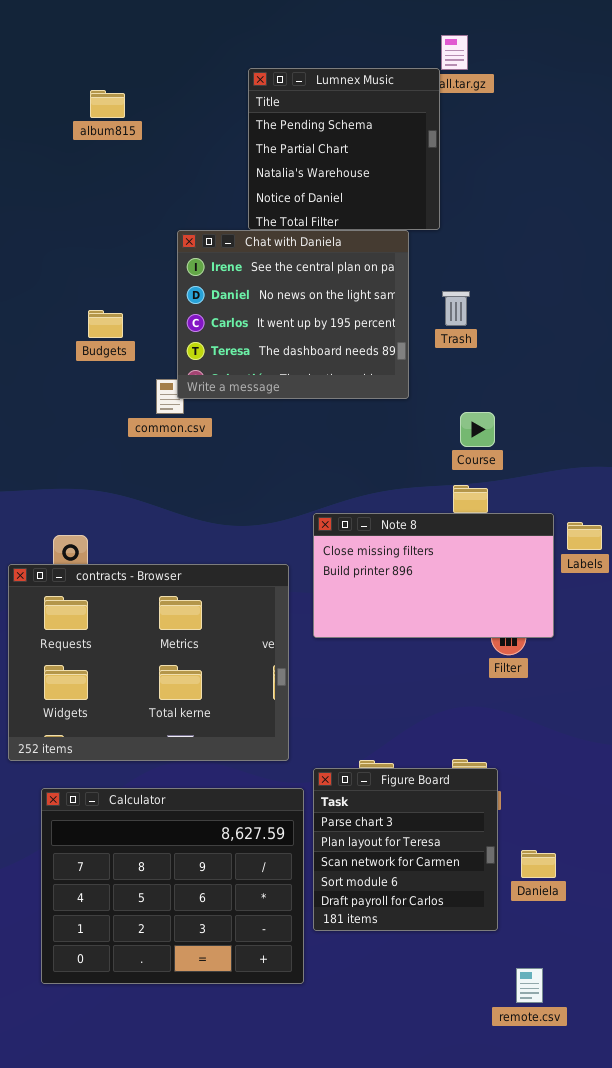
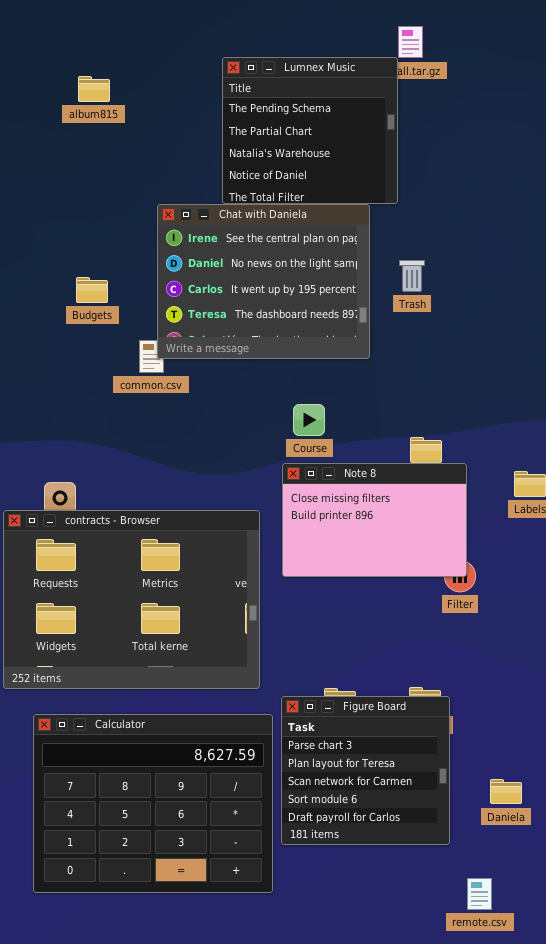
Course: [460,412,495,447] -> [293,404,325,436], moved
Note 8: [313,513,554,638] -> [282,463,467,577], resized
Daniela: [521,850,556,878] -> [490,779,522,804], moved

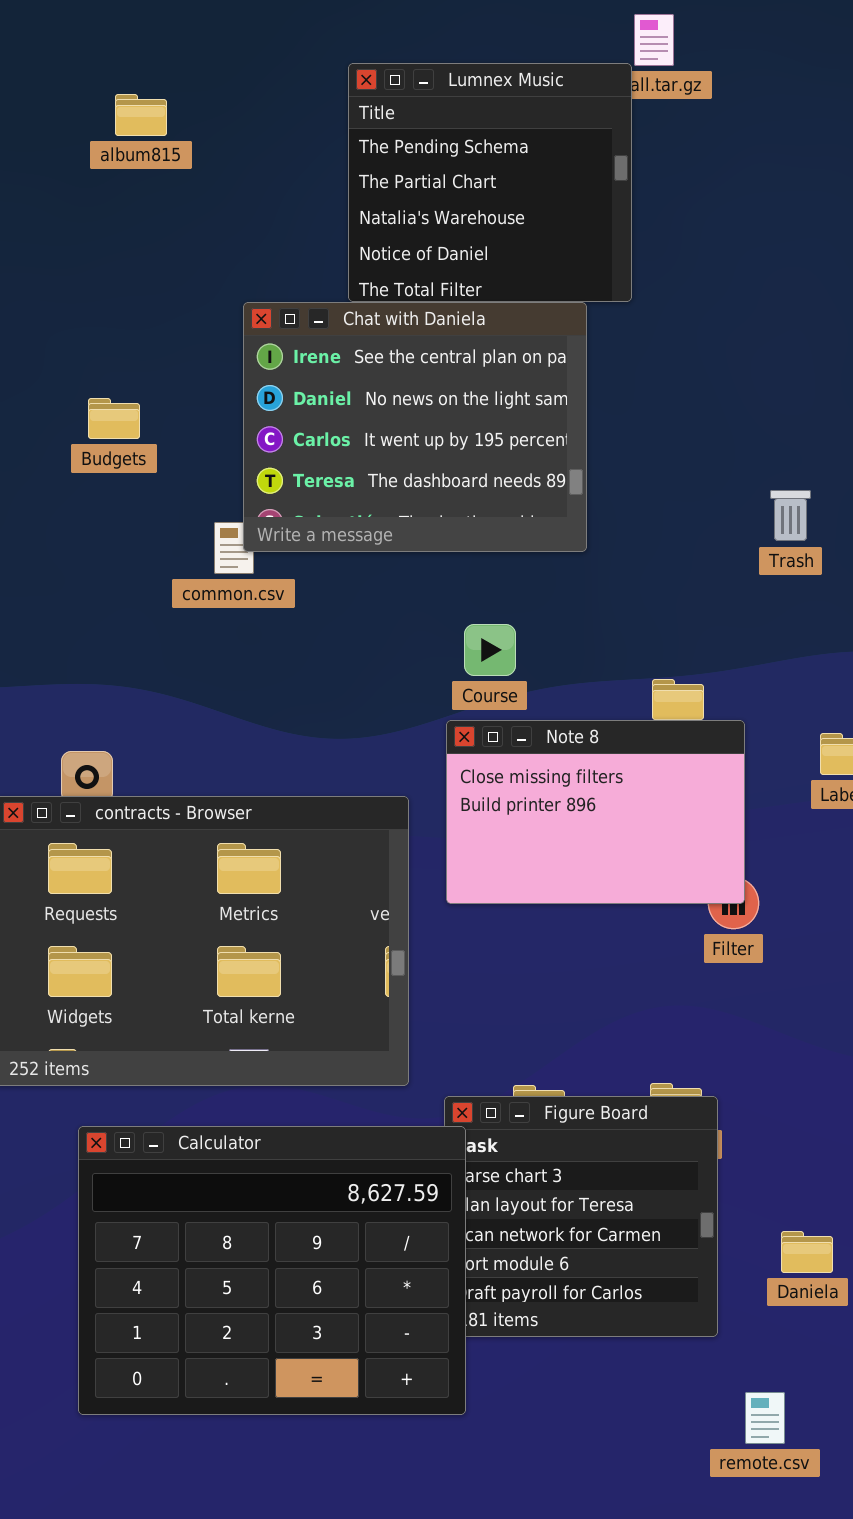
Trash: [399,260,425,292] -> [770,490,811,541], moved
Budgets: [76,277,108,303] -> [88,398,140,439], moved
Calculator: [33,714,273,893] -> [78,1126,466,1415], moved

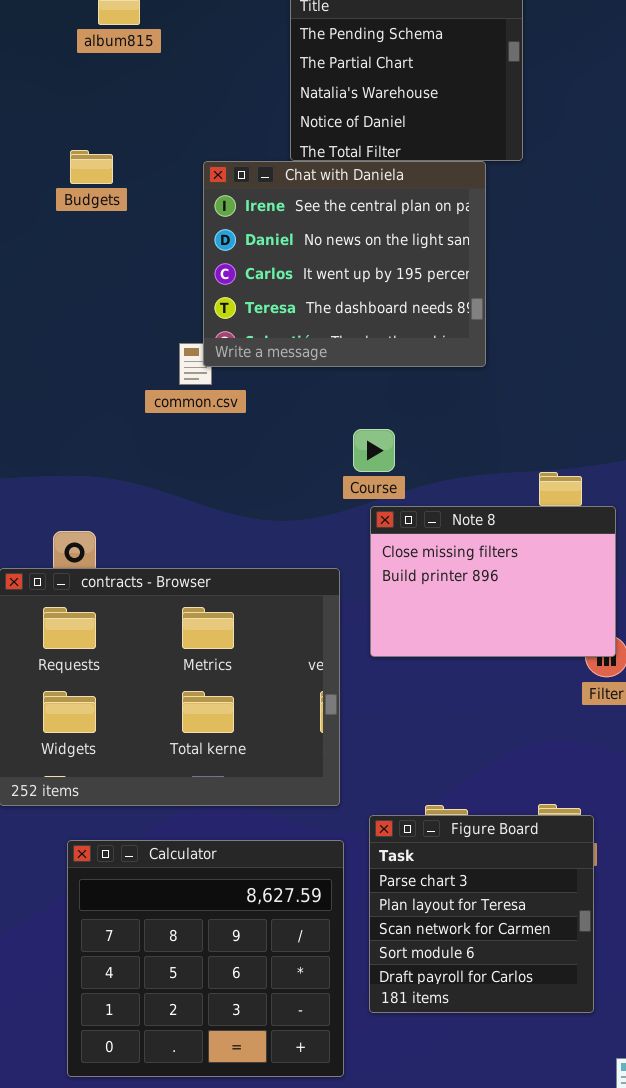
Budgets: [88,398,140,439] -> [70,150,113,184], moved
Course: [464,624,516,676] -> [353,429,395,472], moved
Calculator: [78,1126,466,1415] -> [67,840,344,1077], resized

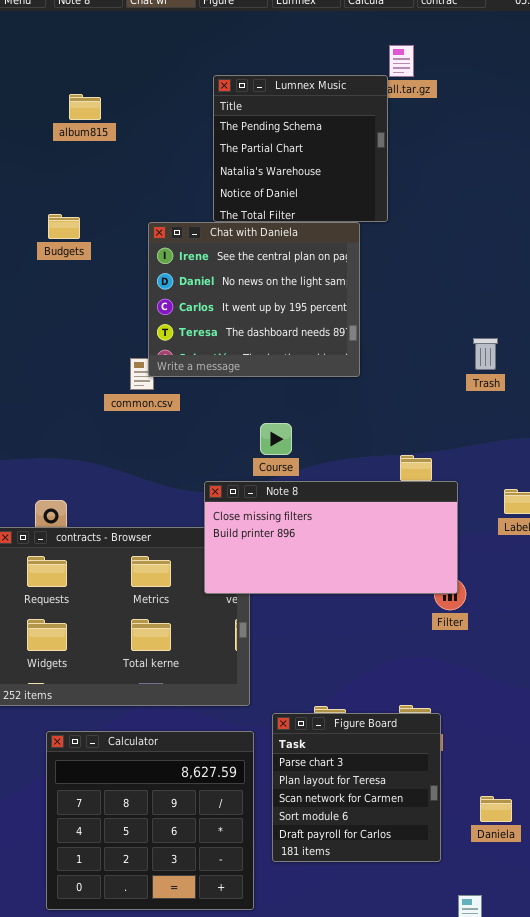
Note 8: [370,506,616,657] -> [204,481,458,594], resized

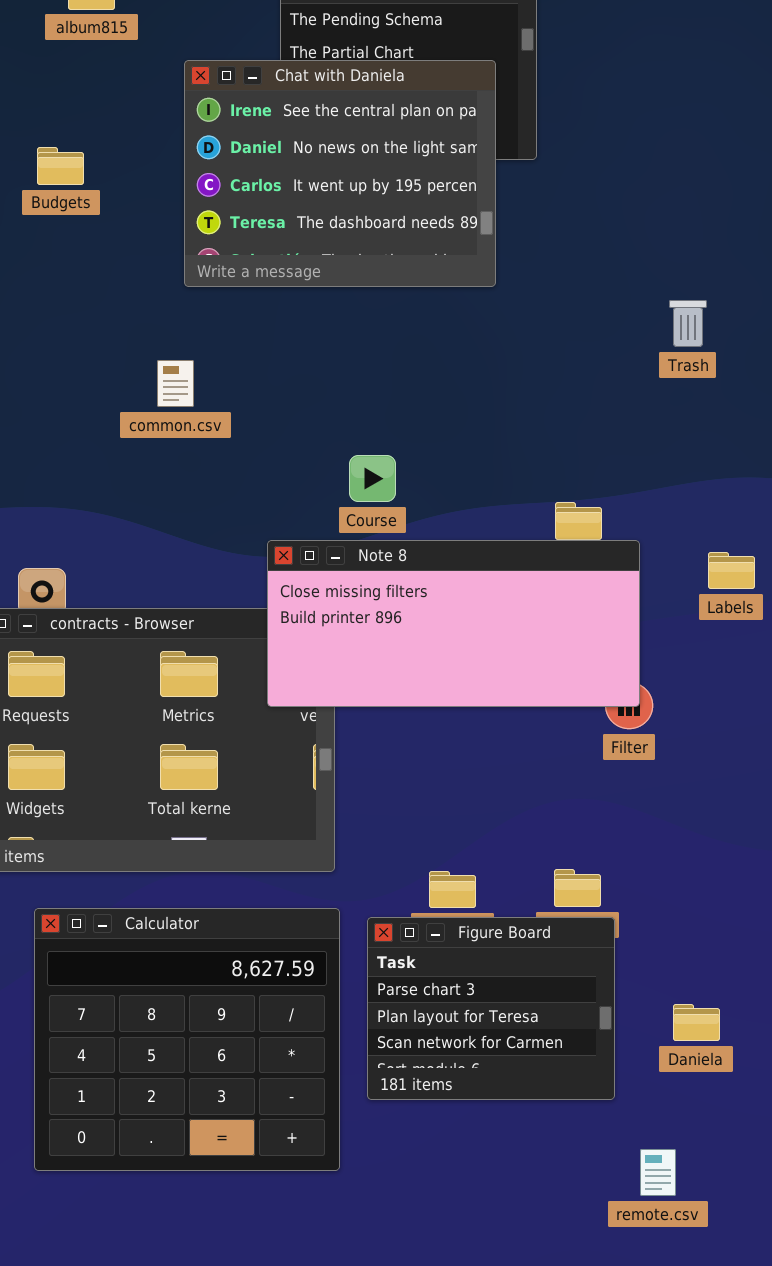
Chat with Daniela: [148,222,360,377] -> [184,60,496,287], moved
Trash: [473,338,498,370] -> [669,300,707,347], moved
Figure Board: [272,713,441,862] -> [367,917,615,1100], resized

